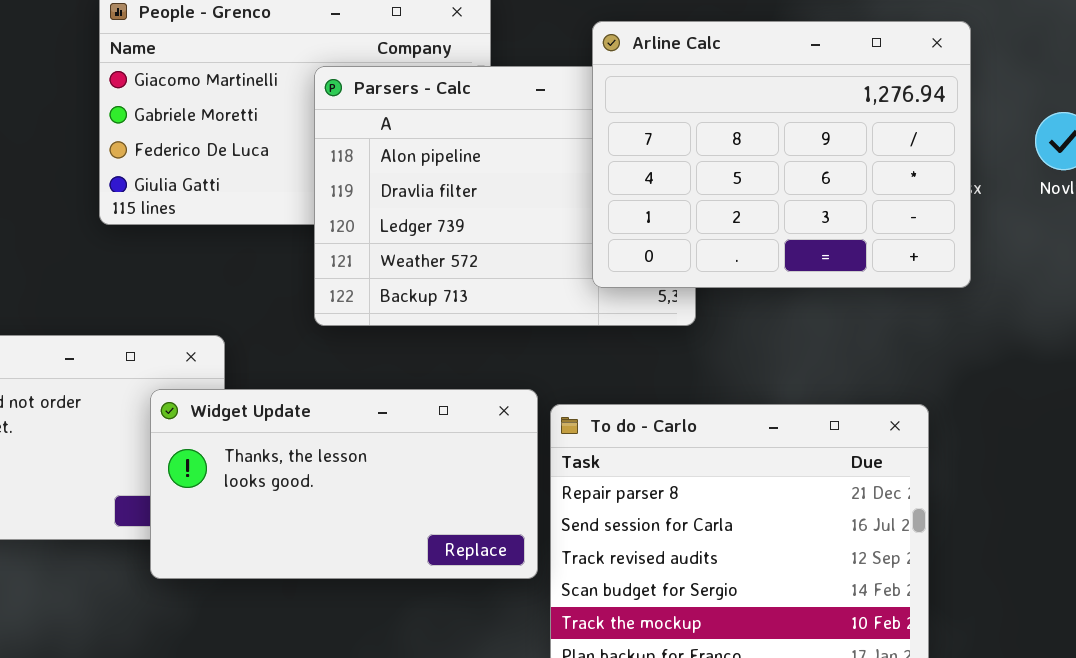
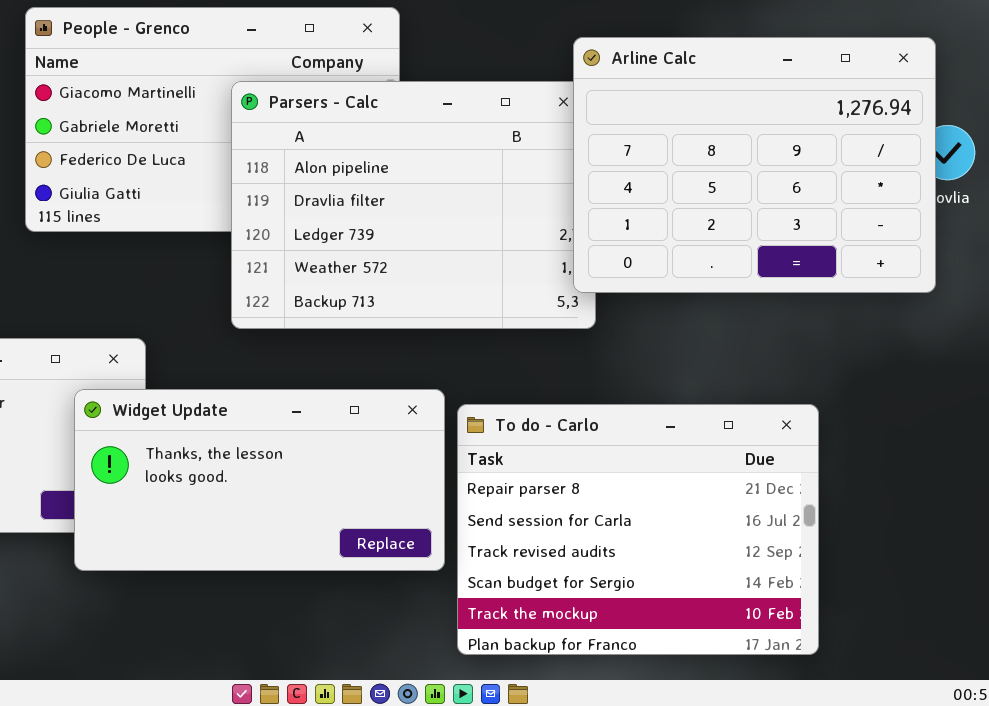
Arline Calc: [592,21,971,288] -> [573,37,936,293], moved

